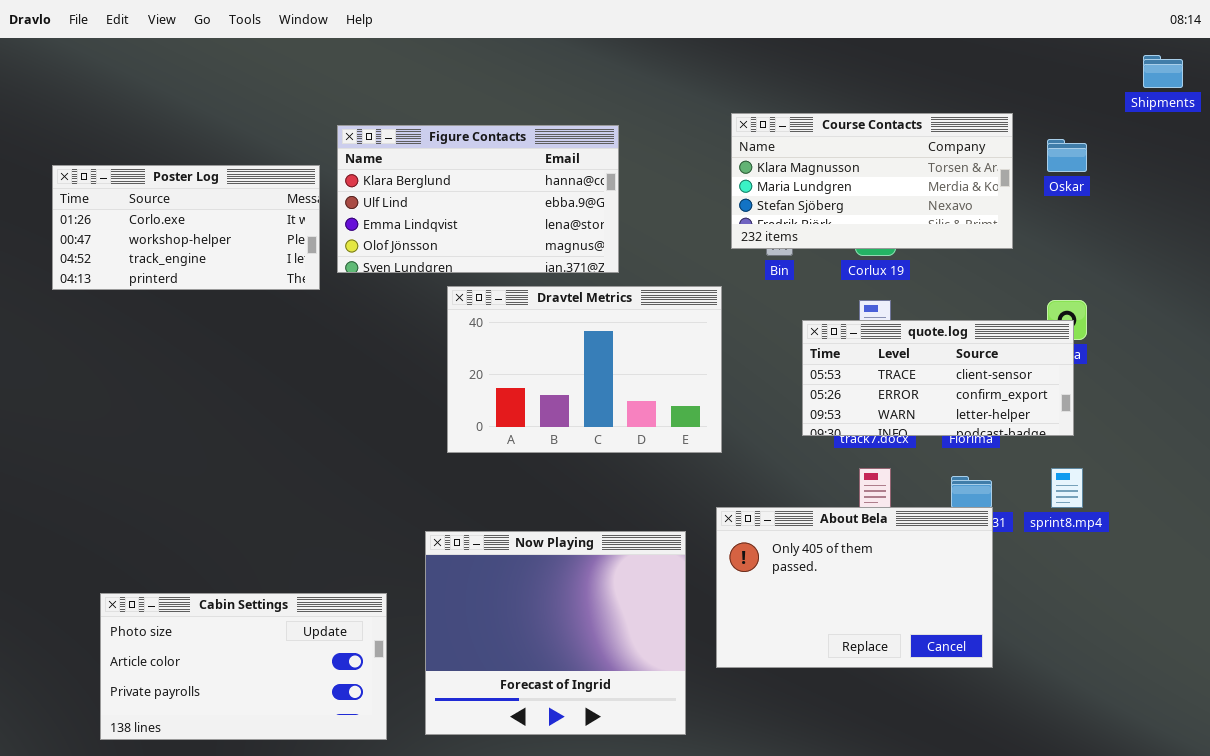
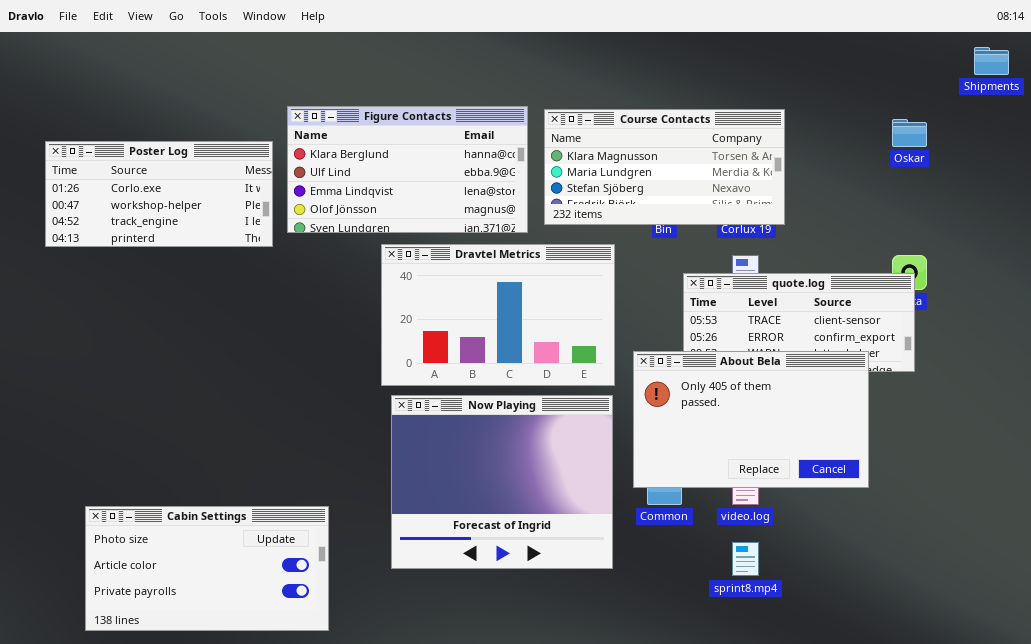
Course Contacts: [731,113,1013,249] -> [544,109,785,225], moved
sprint8.mp4: [1051,468,1083,508] -> [732,542,759,576], moved
About Bela: [716,507,993,668] -> [633,351,869,488], moved
Now Playing: [425,531,686,735] -> [391,395,613,569], moved

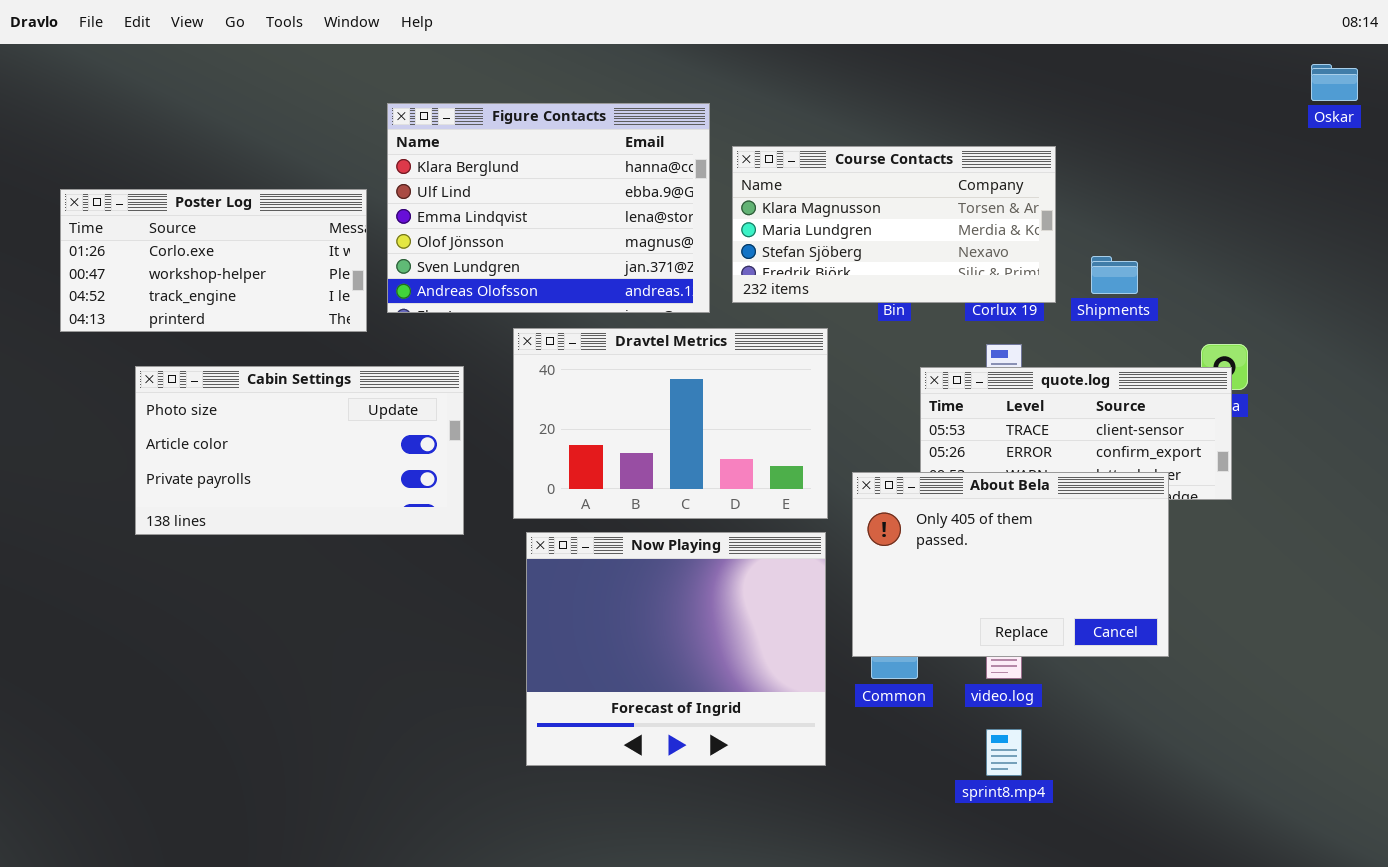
Shipments: [974,47,1009,75] -> [1091,256,1138,294], moved
Figure Contacts: [287,106,528,233] -> [387,103,710,313], resized
Oskar: [892,119,927,147] -> [1311,64,1358,101], moved
Cabin Settings: [85,506,329,631] -> [135,366,464,535], moved

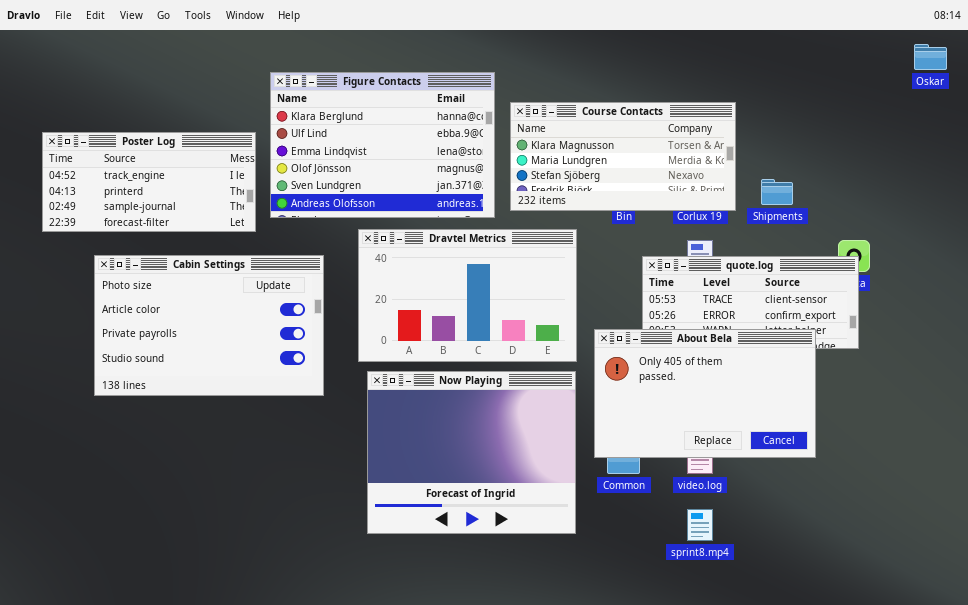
Poster Log: [60,189,367,332] -> [42,132,256,232], scrolled down 2 rows
Cabin Settings: [135,366,464,535] -> [94,255,324,396], resized

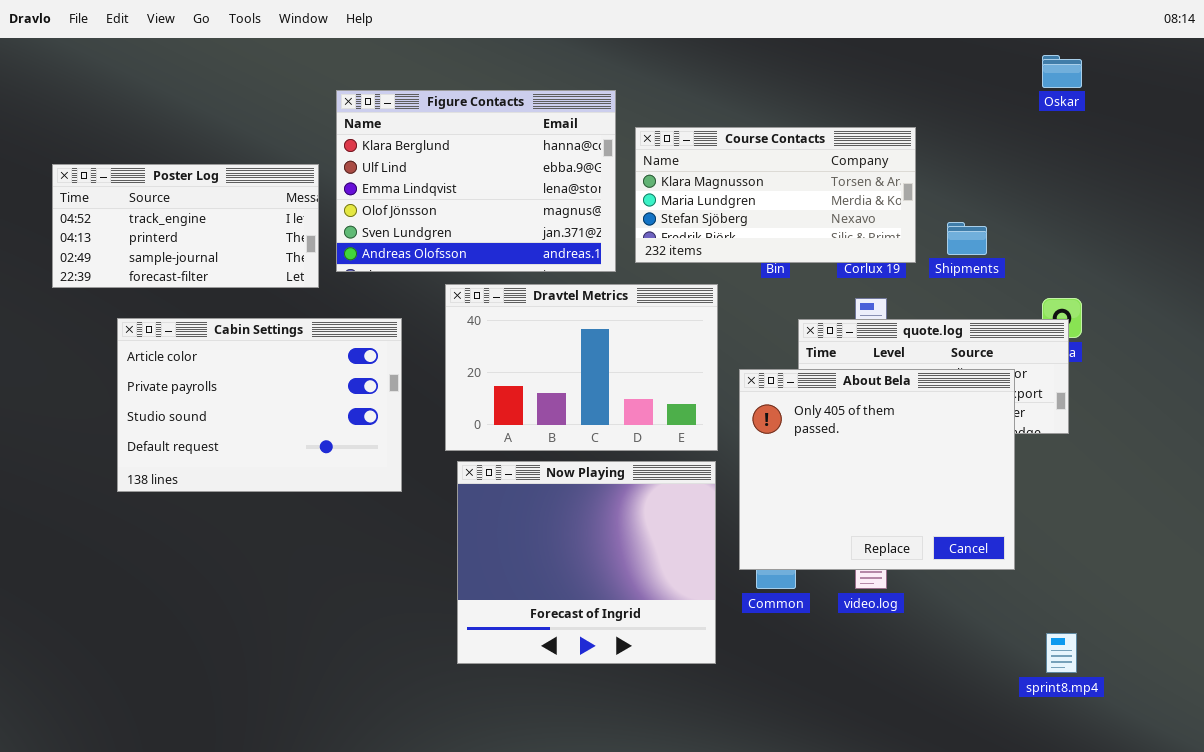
Oskar: [914,44,947,70] -> [1042,55,1082,88], moved
Cabin Settings: [94,255,324,396] -> [117,318,402,492], scrolled down 1 row
About Bela: [594,329,816,458] -> [739,369,1015,570], resized
sprint8.mp4: [687,509,713,541] -> [1046,633,1077,673], moved

